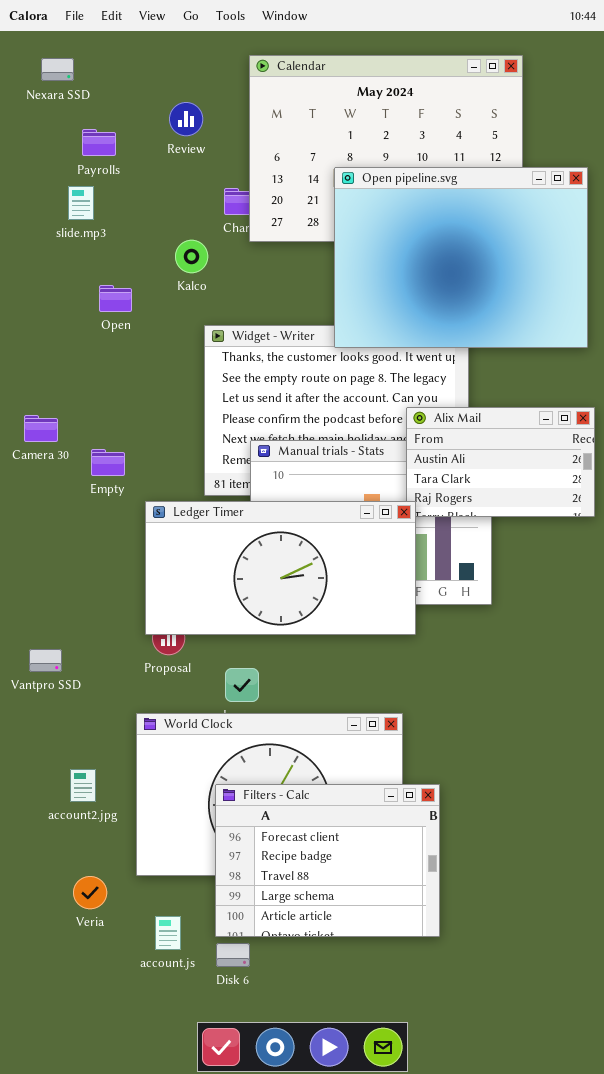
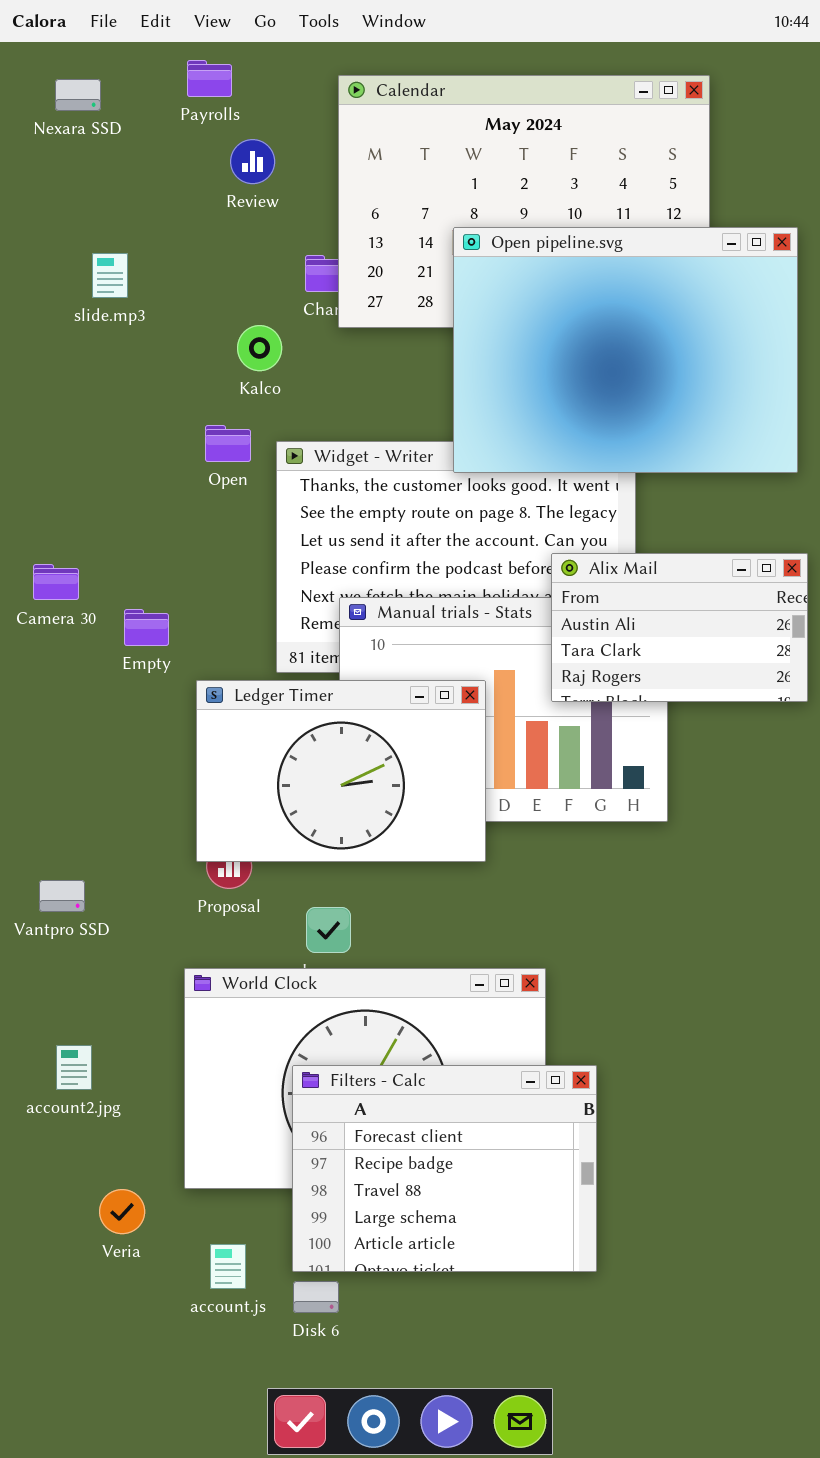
Payrolls: [82,129,116,156] -> [187,60,232,97], moved
Open: [99,285,132,312] -> [205,425,251,462], moved
Ledger Timer: [145,501,416,635] -> [196,680,486,862], resized
account2.jpg: [70,769,96,802] -> [56,1045,92,1090], moved

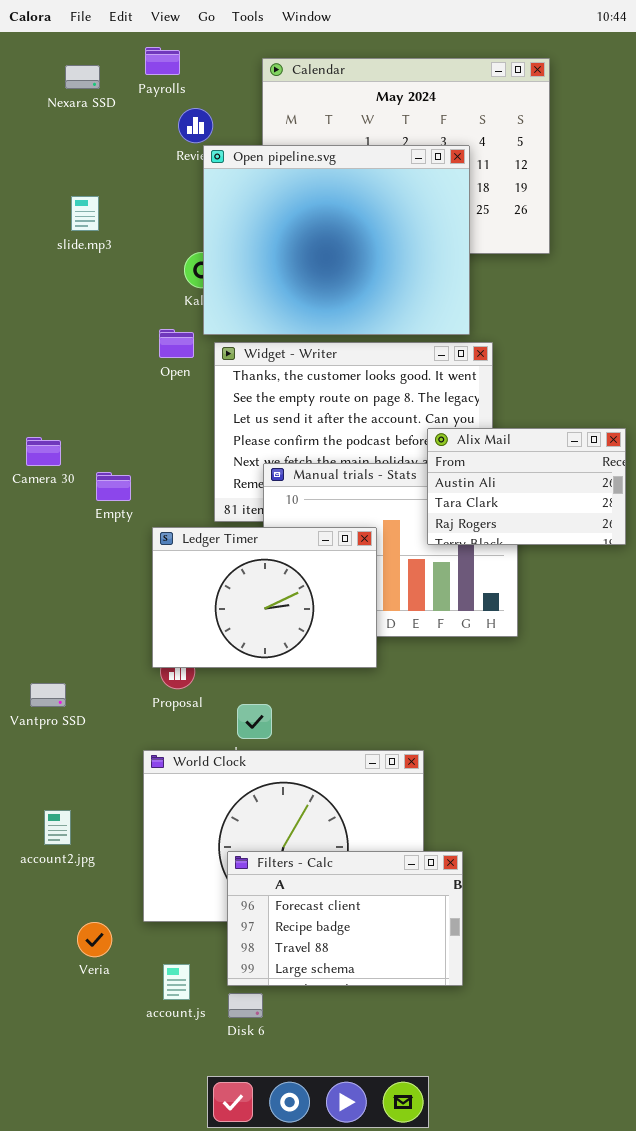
Nexara SSD: [55,79,101,111] -> [65,65,100,89], moved
Open pipeline.svg: [453,227,798,473] -> [203,145,470,335], moved
Filters - Calc: [292,1065,597,1272] -> [227,851,463,986], resized

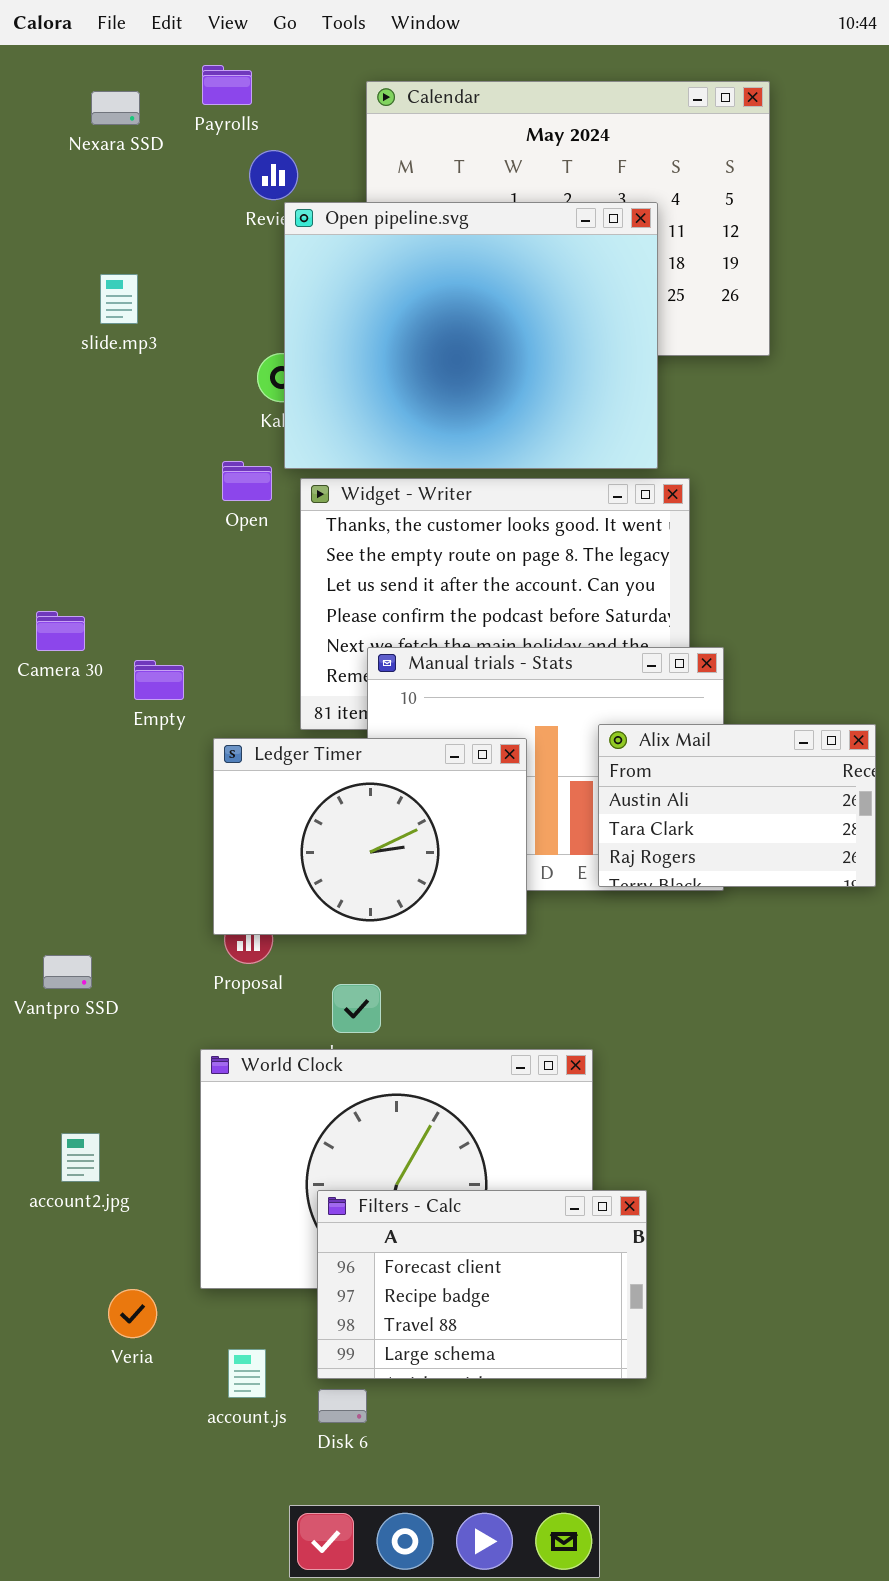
Alix Mail: [427,428,626,545] -> [598,724,876,887], moved

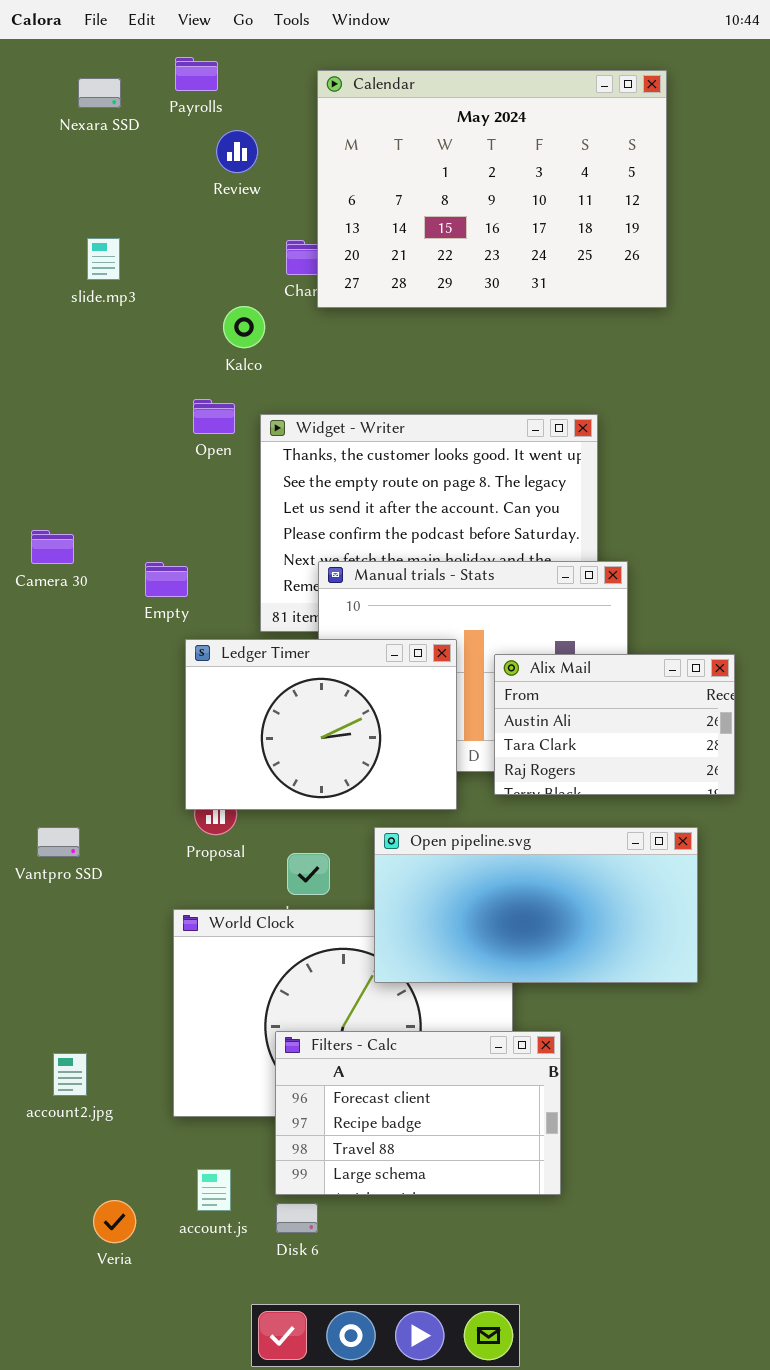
Open pipeline.svg: [284,202,658,469] -> [374,827,698,983], moved, resized
Empty: [134,660,184,700] -> [145,562,188,597], moved
Alix Mail: [598,724,876,887] -> [494,654,735,795], moved
account2.jpg: [61,1133,100,1182] -> [53,1053,87,1096], moved
Veria: [108,1289,157,1338] -> [93,1200,136,1243], moved

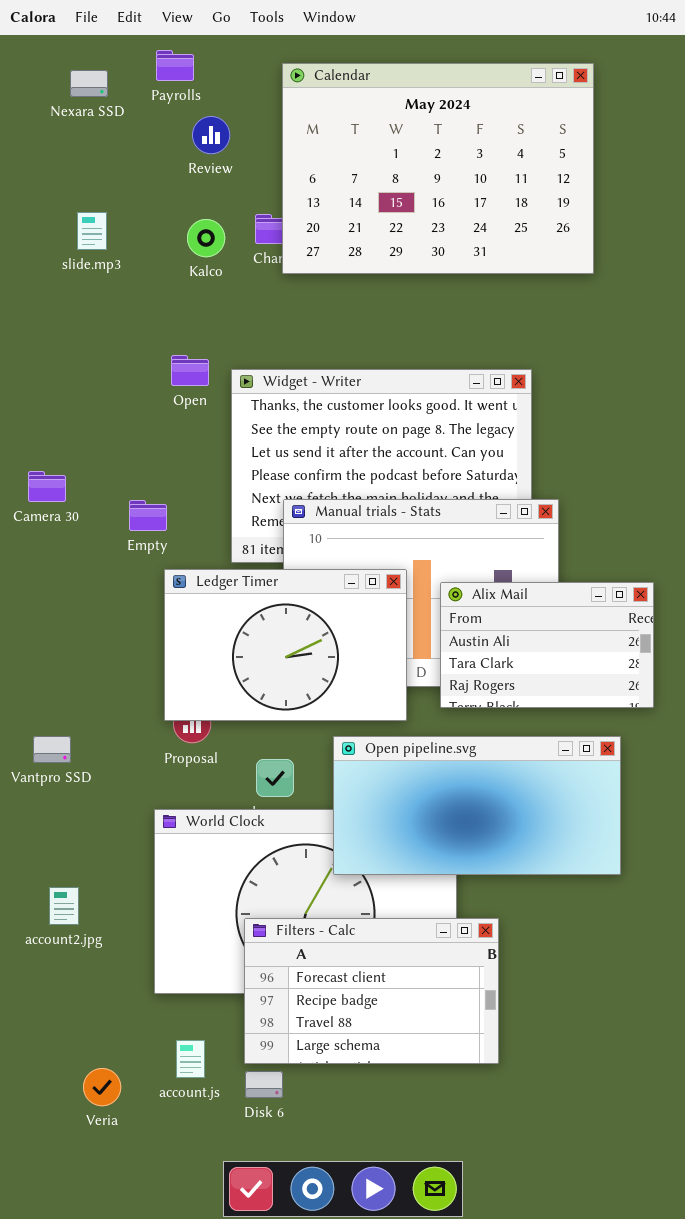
Kalco: [223,306,265,348] -> [187,219,225,257], moved
account2.jpg: [53,1053,87,1096] -> [49,887,79,925], moved

